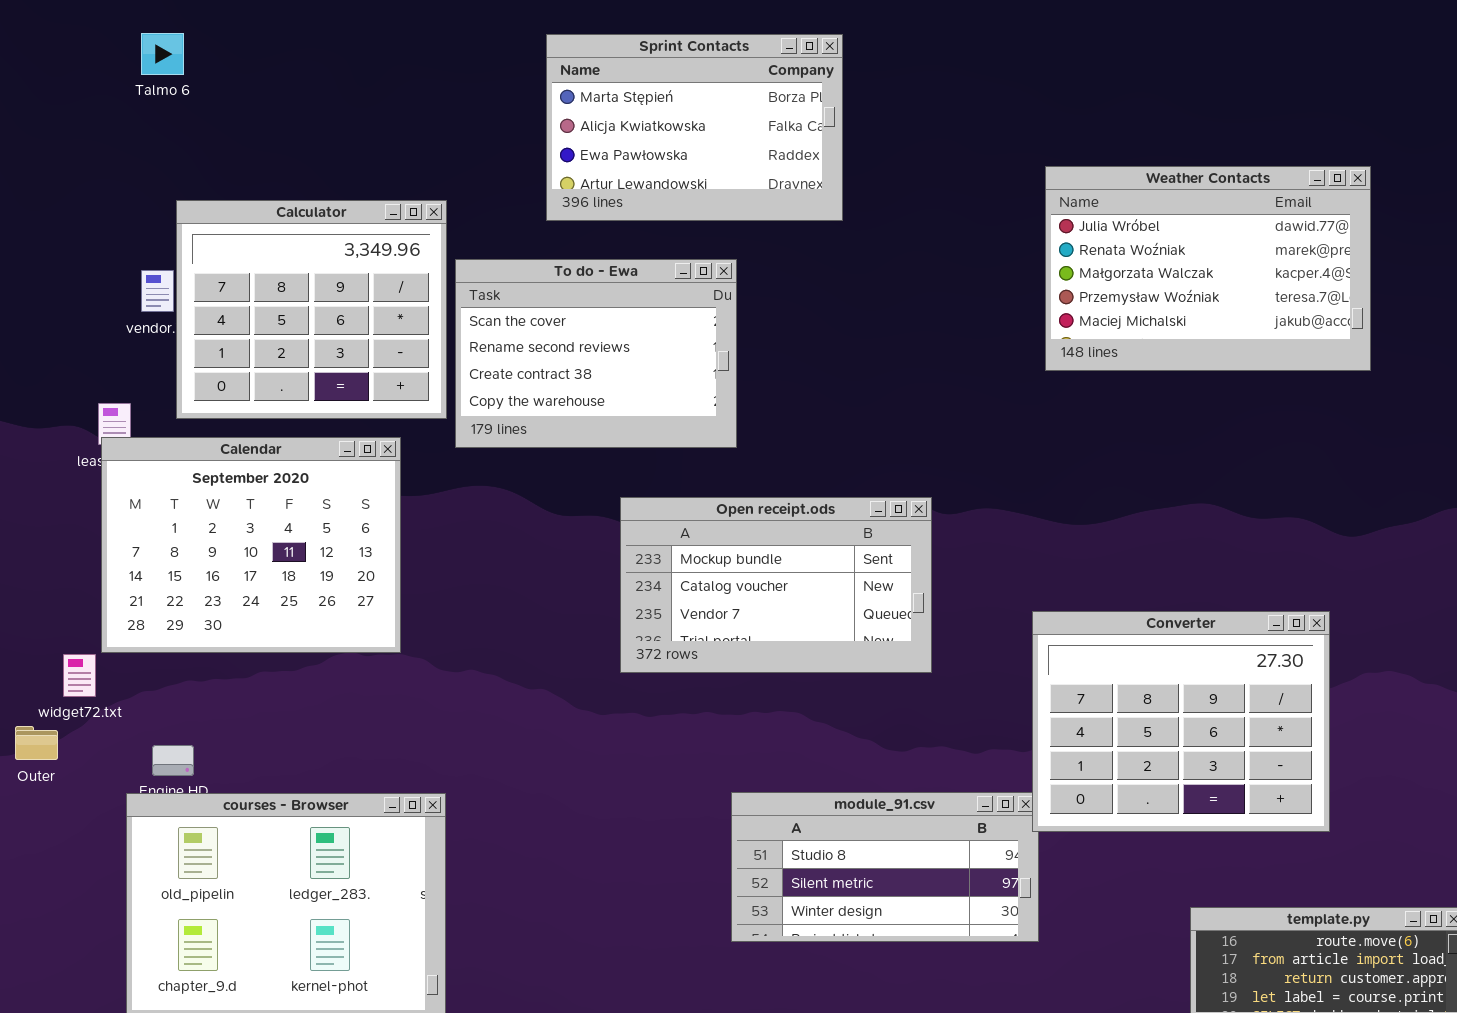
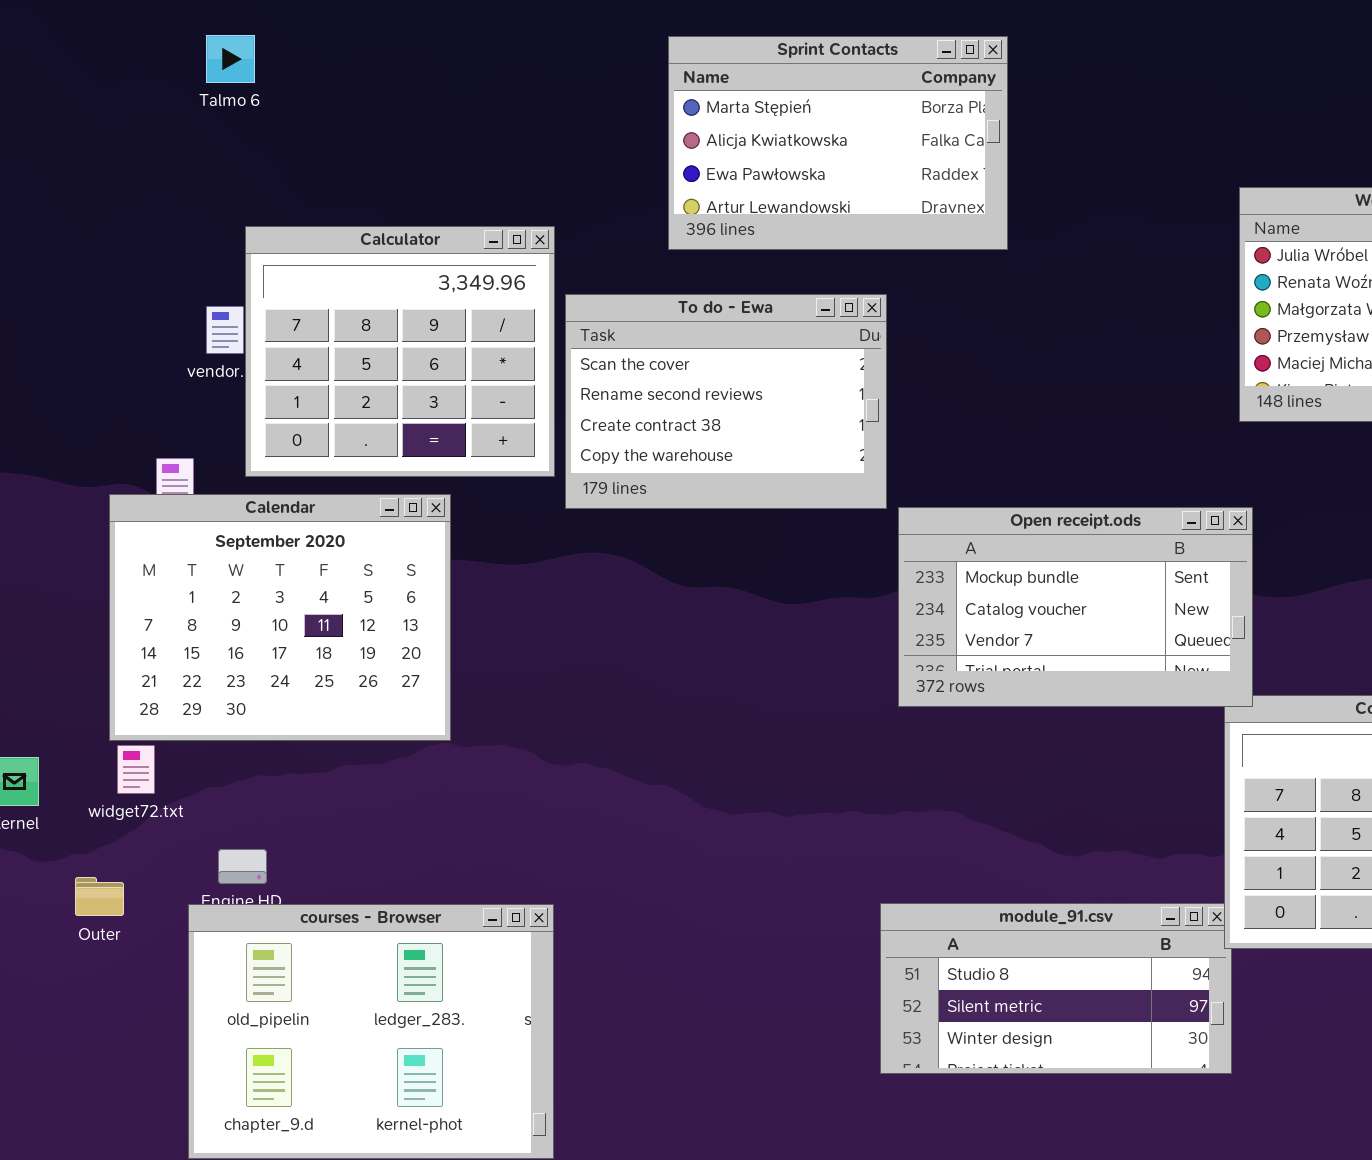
Calendar: [101,437,401,653] -> [109,494,451,741], moved
Open receipt.ods: [620,497,932,673] -> [898,507,1253,707], moved
Outer: [15,726,58,760] -> [75,877,124,916], moved

